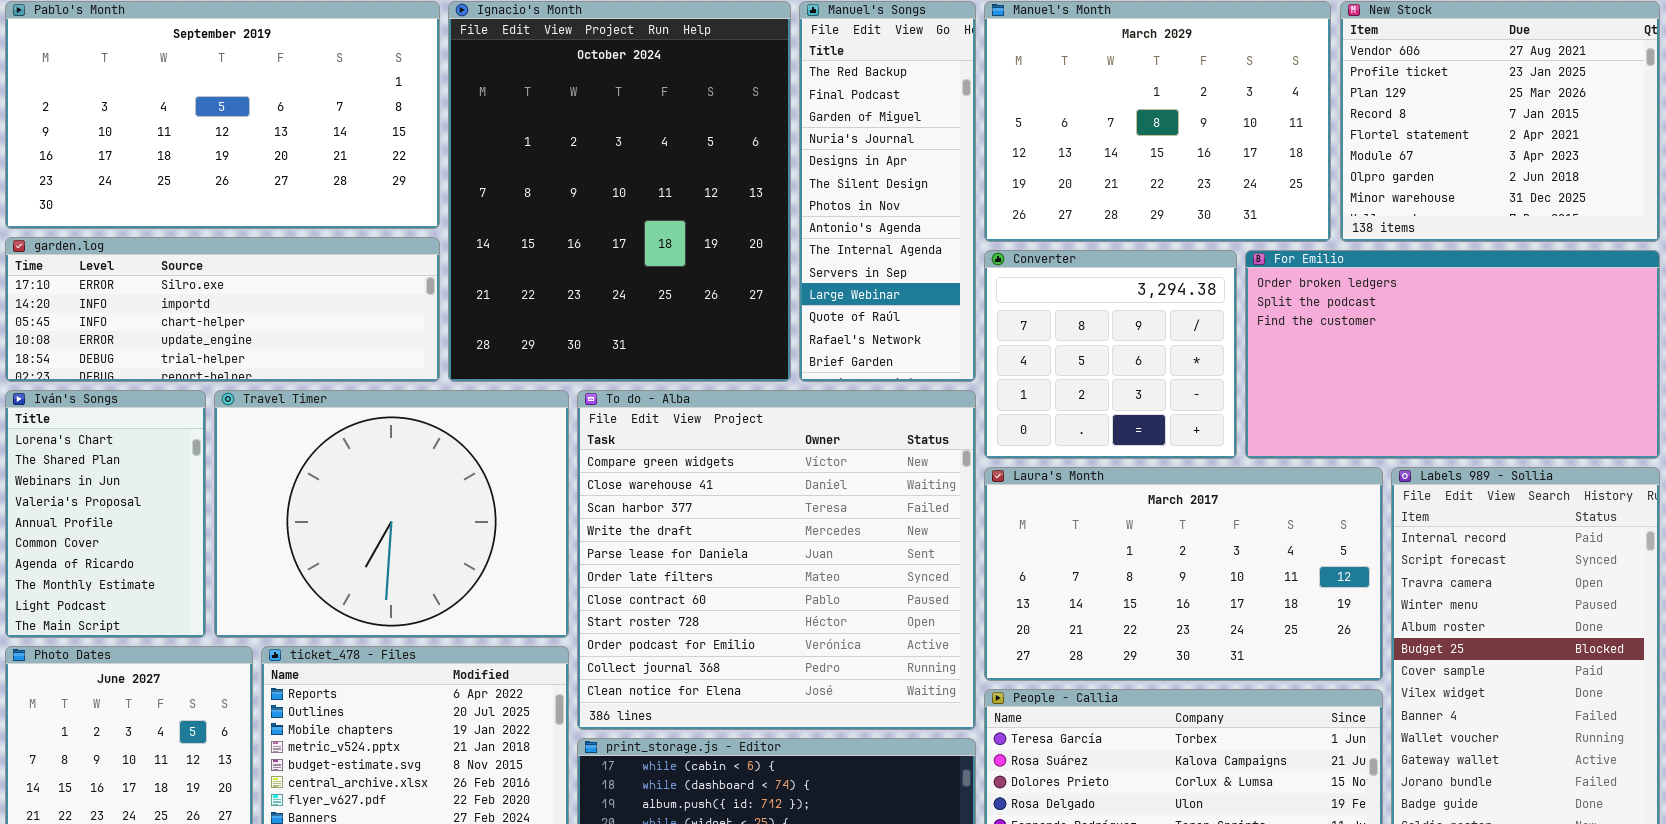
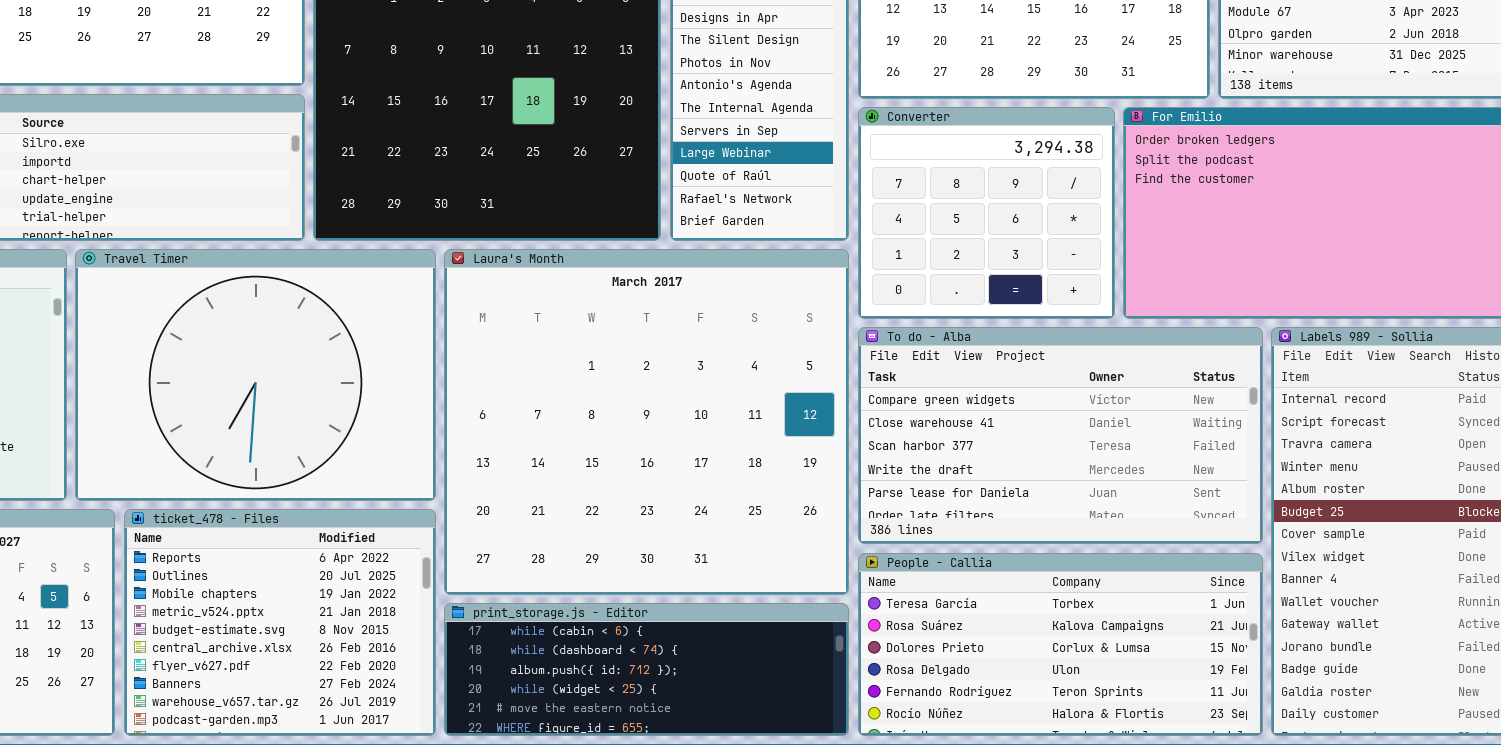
To do - Alba: [577,390,976,730] -> [858,327,1263,544], moved, resized
Laura's Month: [984,467,1383,681] -> [444,249,849,595], moved, resized

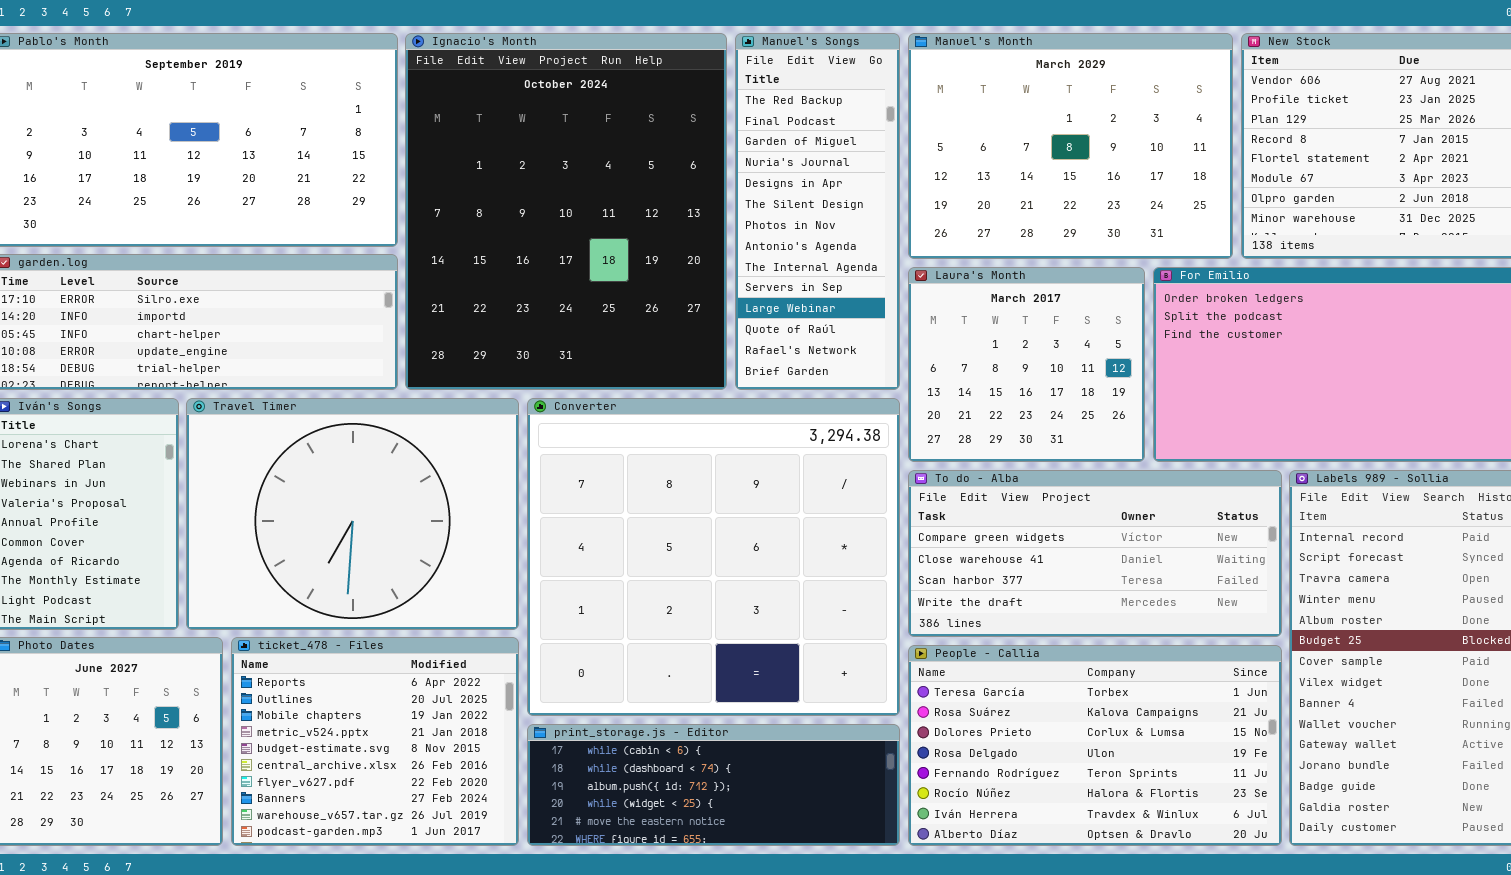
Converter: [858,107,1115,319] -> [527,398,900,716], moved, resized
Laura's Month: [444,249,849,595] -> [908,267,1145,462], moved, resized
To do - Alba: [858,327,1263,544] -> [908,470,1282,637], resized
People - Callia: [858,553,1263,736] -> [908,645,1282,846], resized

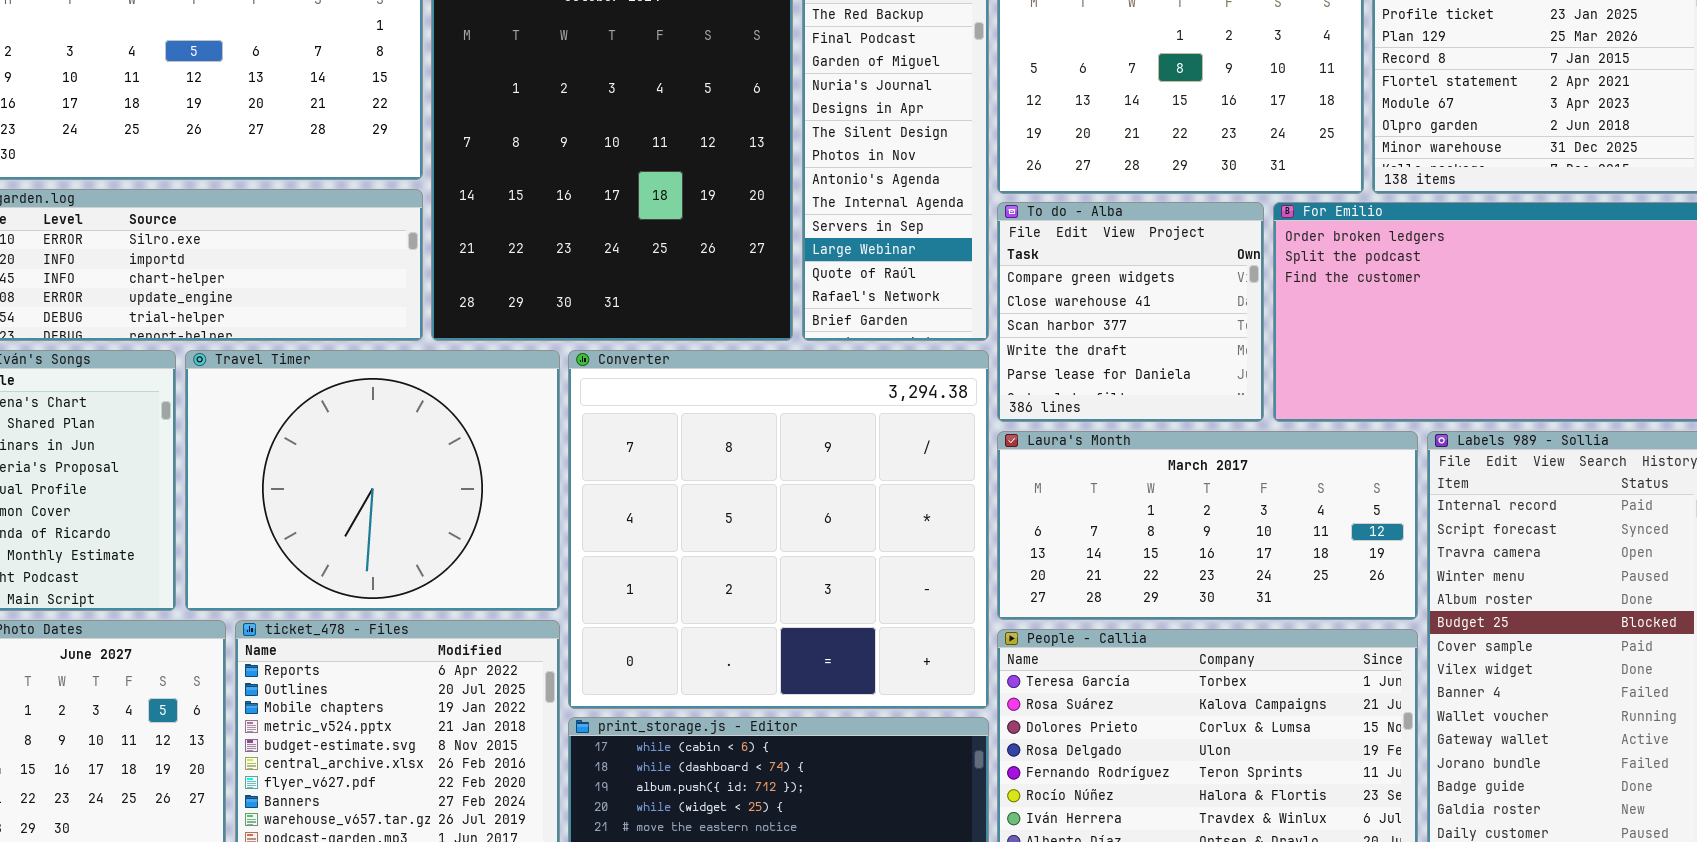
Laura's Month: [908,267,1145,462] -> [997,431,1418,620], moved, resized
To do - Alba: [908,470,1282,637] -> [997,202,1264,422], moved, resized

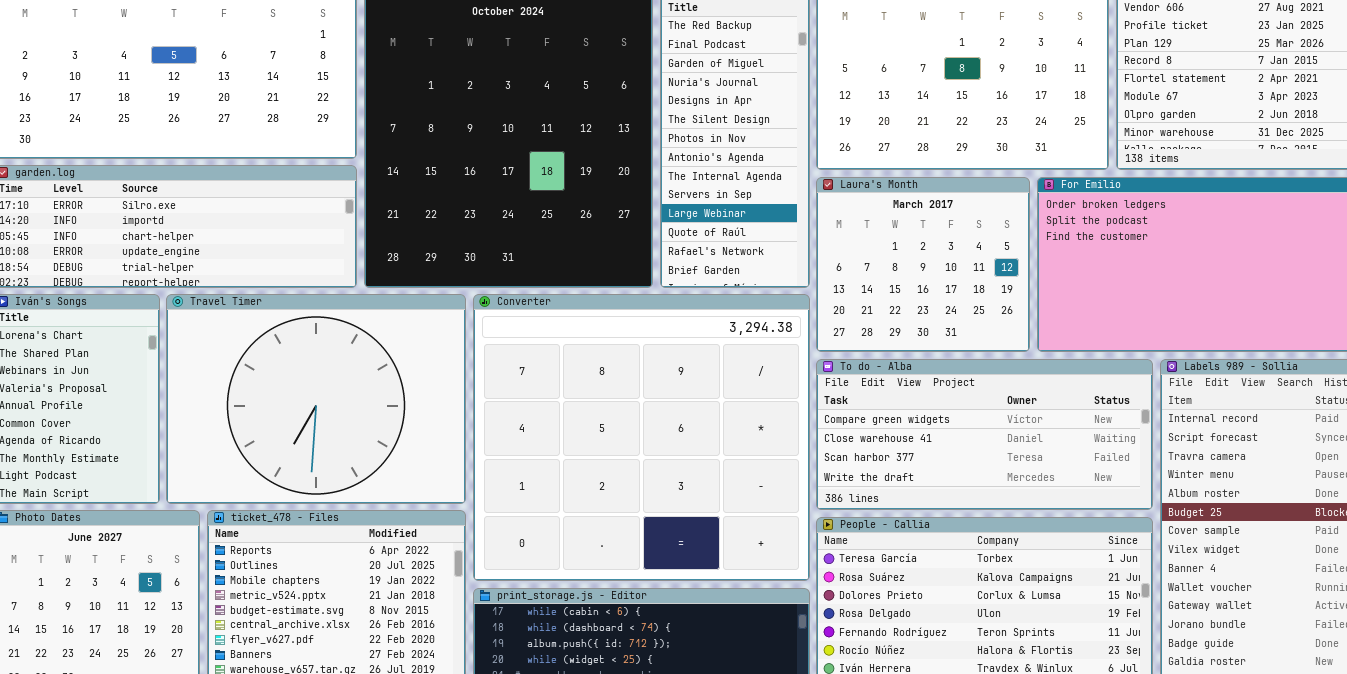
To do - Alba: [997,202,1264,422] -> [816,359,1153,510], moved, resized
Laura's Month: [997,431,1418,620] -> [816,177,1030,352], moved, resized

